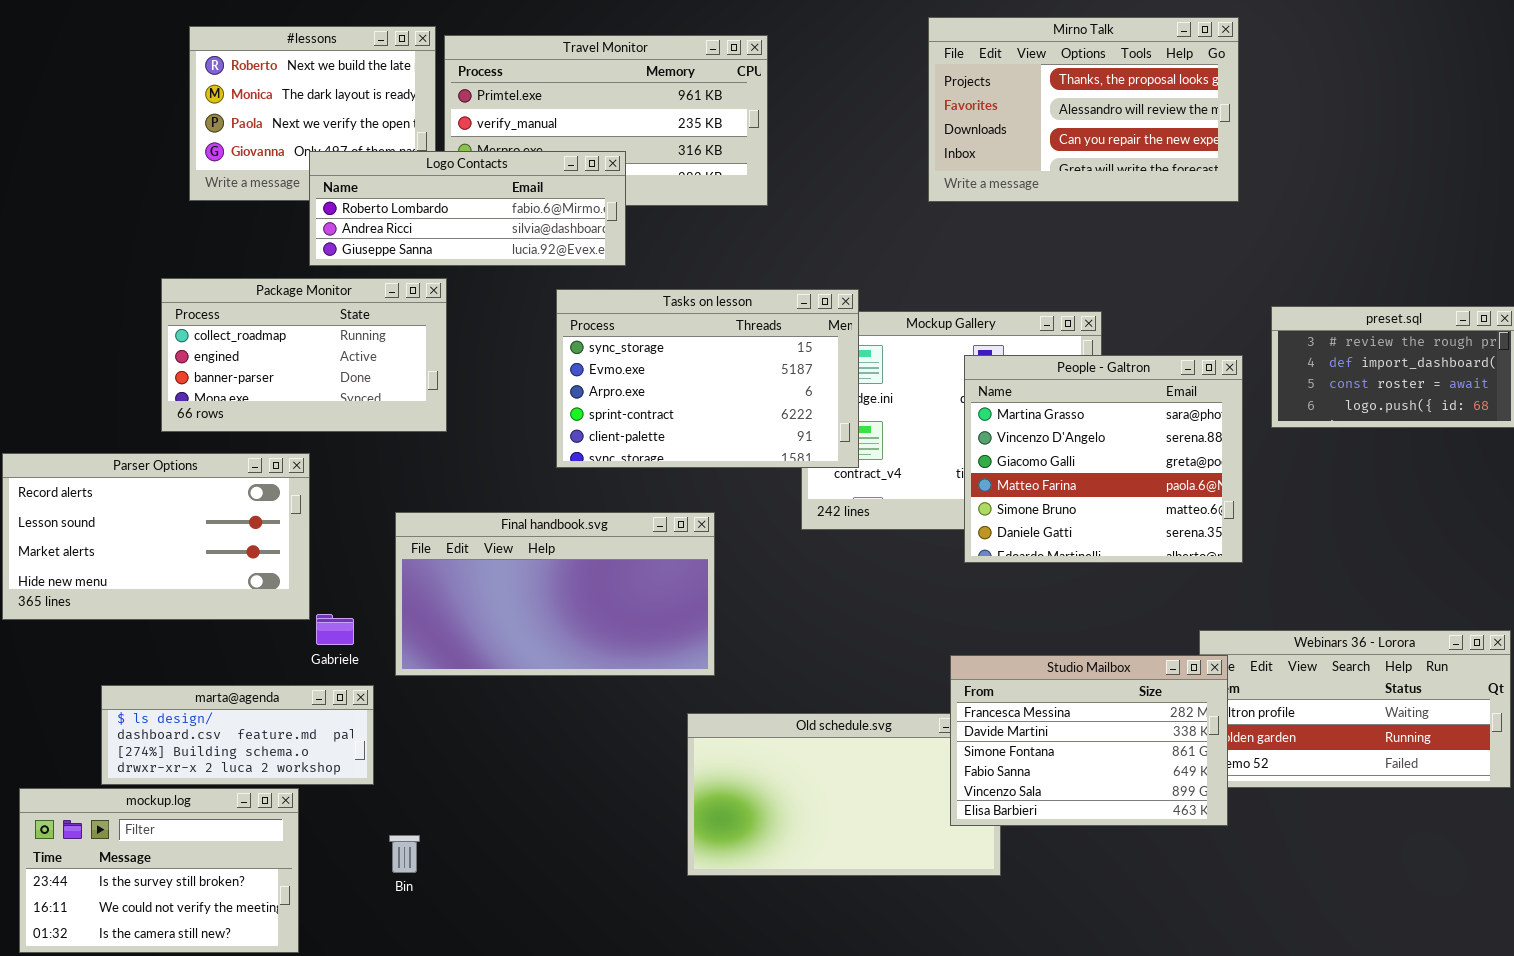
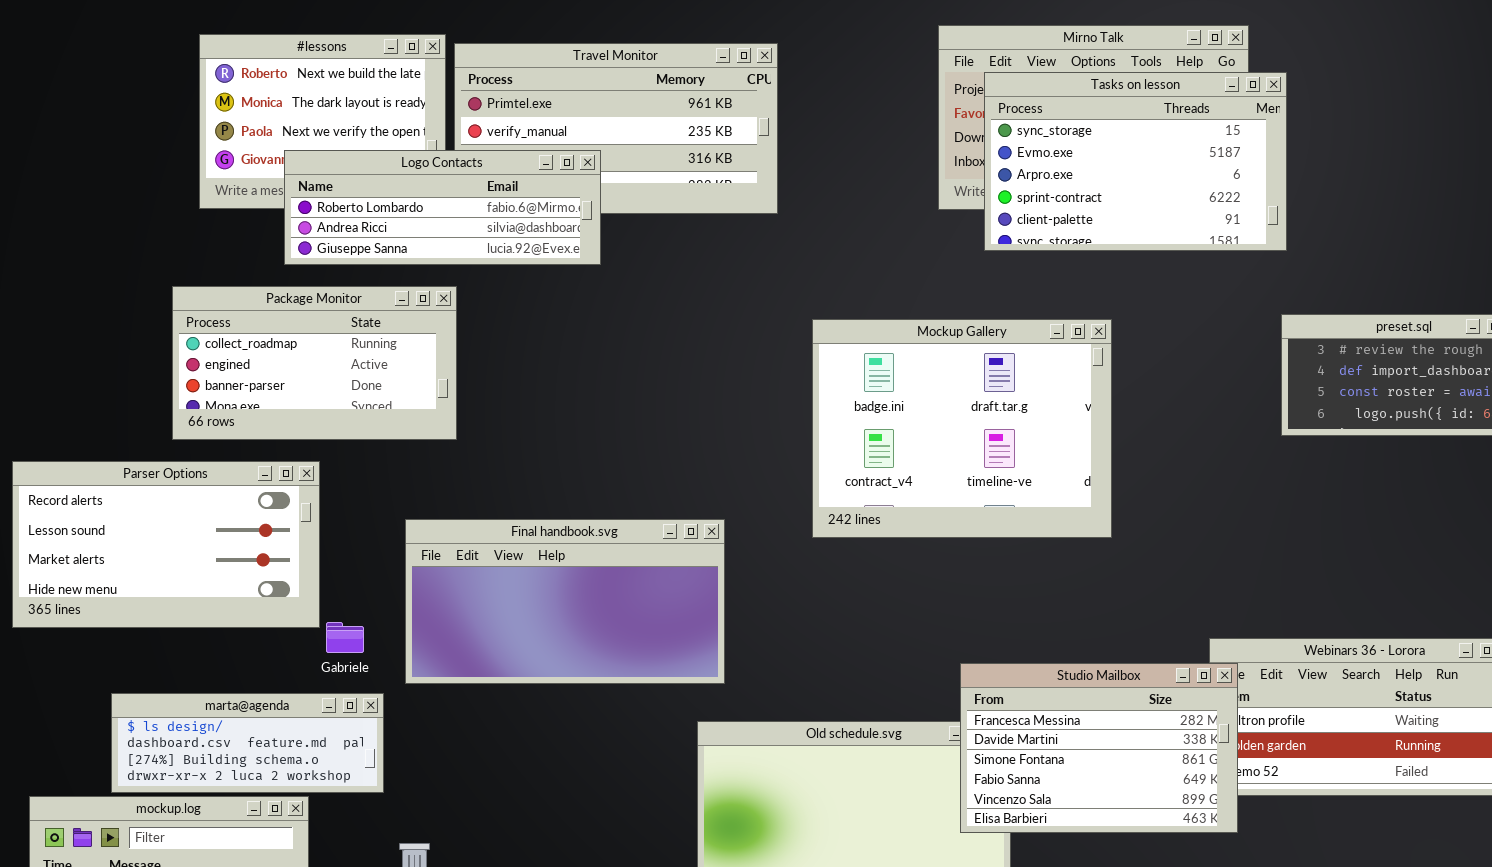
Logo Contacts: [309,151,626,266] -> [284,150,601,265], moved
Tasks on lesson: [556,289,859,468] -> [984,72,1287,251], moved
People - Galtron: [964,355,1243,563] -> none, closed

